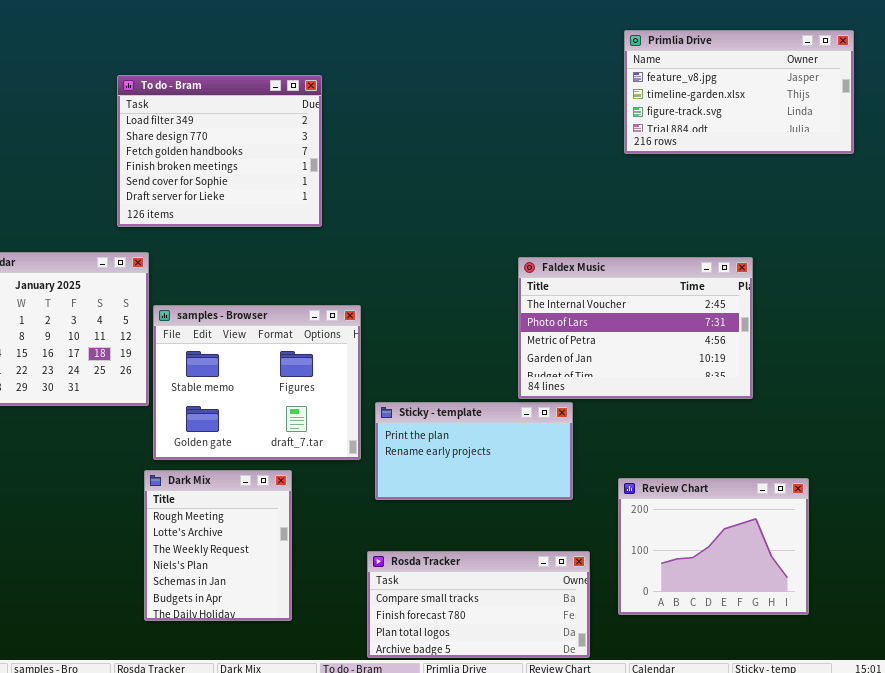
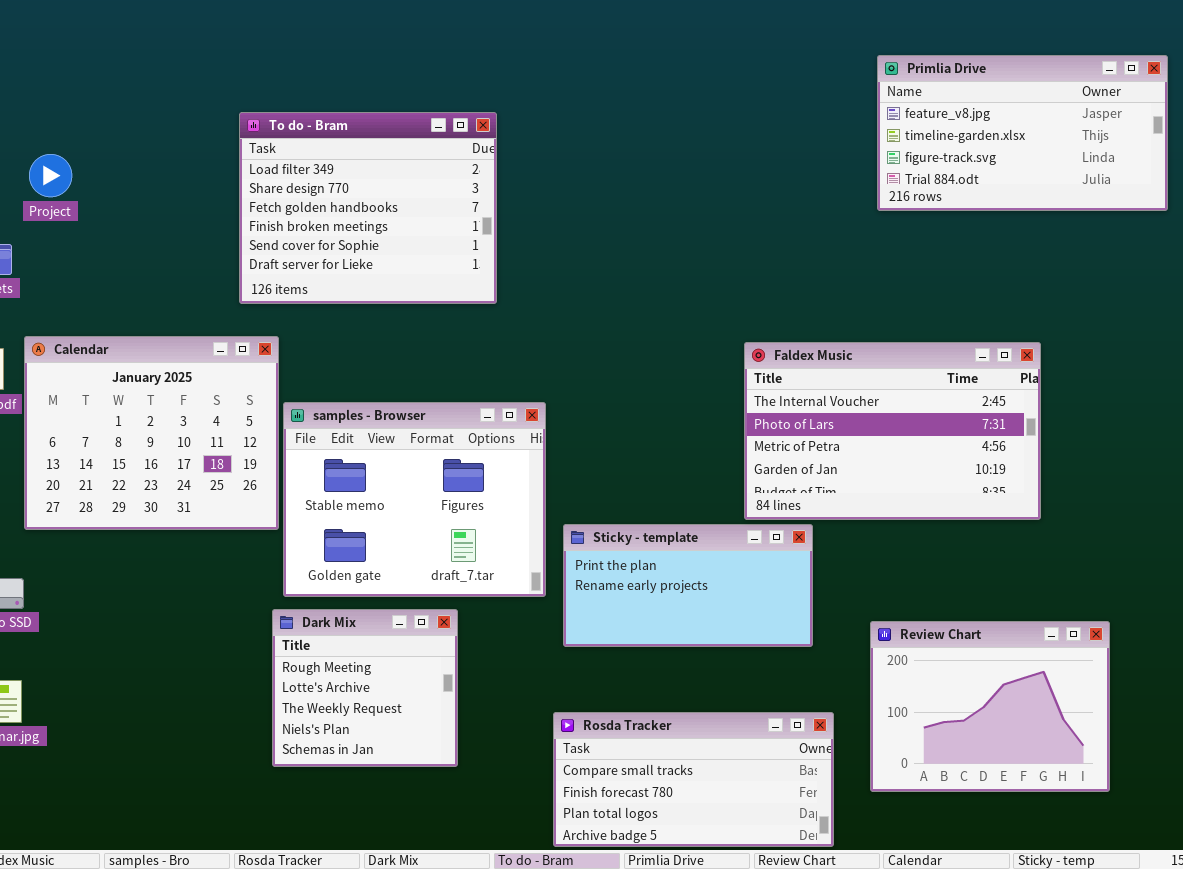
Dark Mix: [144,470,292,621] -> [272,609,458,767], resized

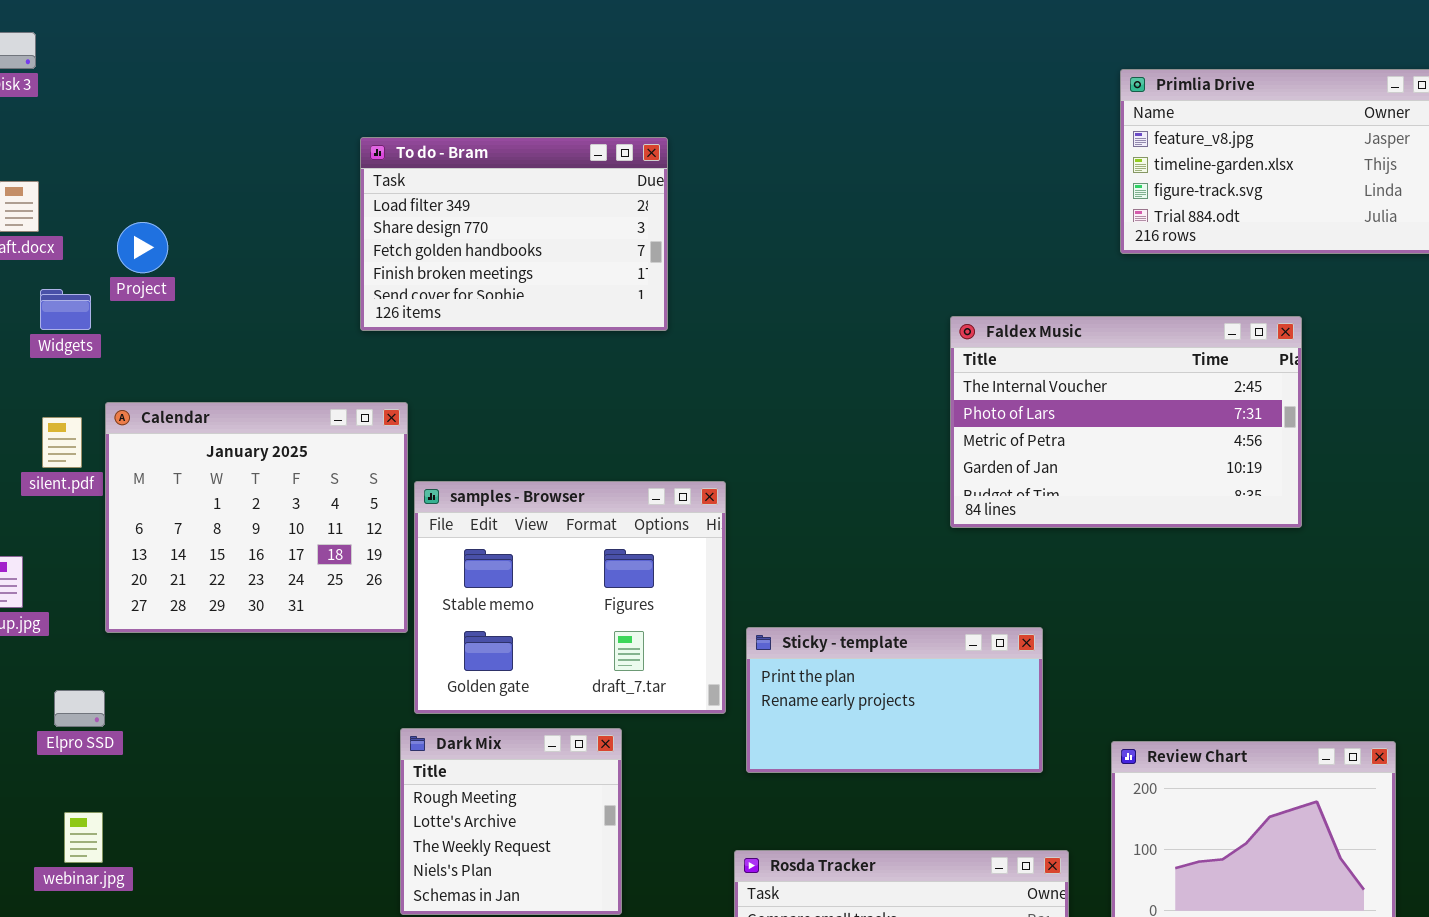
To do - Bram: [239,112,497,304] -> [360,137,668,331], resized
Project: [29,154,72,197] -> [117,222,168,273], moved
Faldex Music: [744,342,1041,520] -> [950,316,1302,528], moved

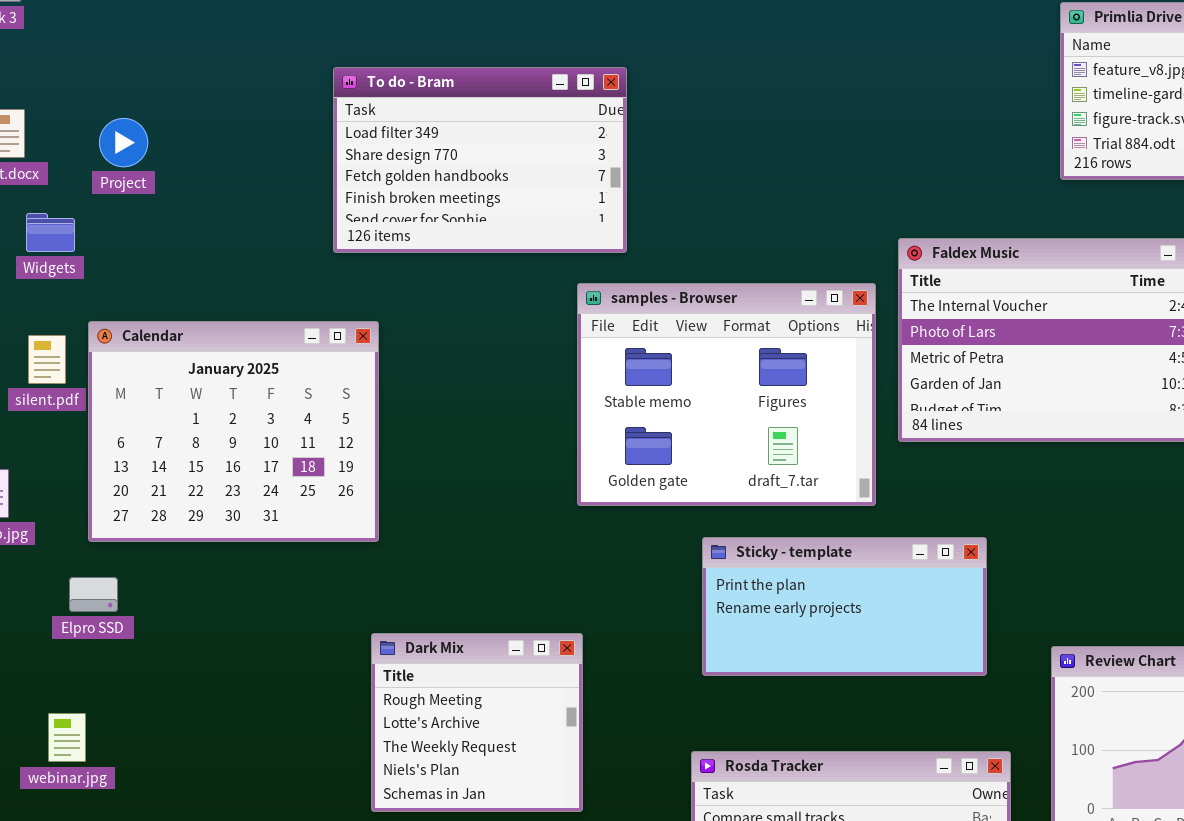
Project: [117,222,168,273] -> [99,118,148,167], moved
samples - Browser: [414,481,726,714] -> [577,283,876,506], moved
Elpro SSD: [54,690,105,727] -> [69,577,118,612], moved

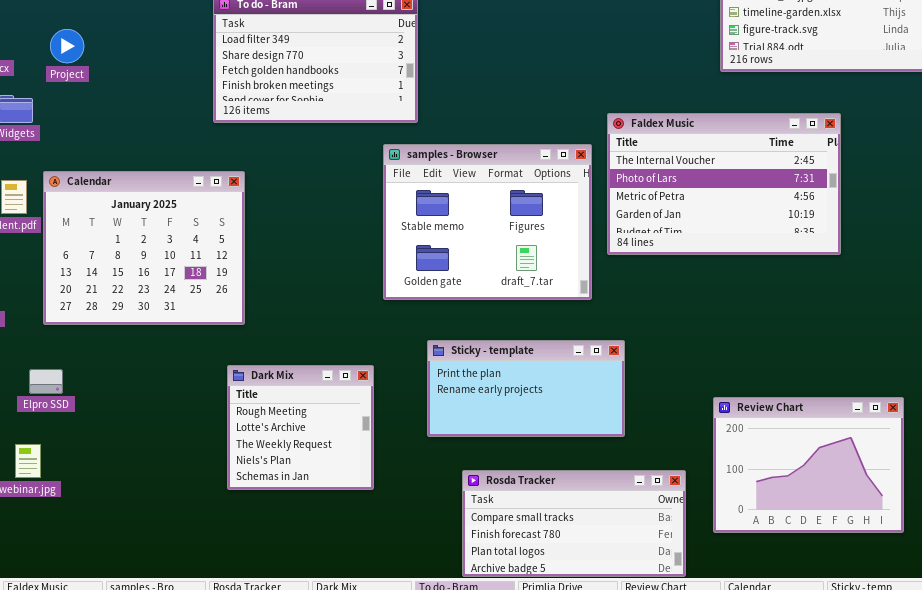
Sticky - template: [702,537,987,676] -> [427,340,625,437], moved
Elpro SSD: [69,577,118,612] -> [29,369,63,394], moved
Dark Mix: [371,633,583,812] -> [227,365,374,490], moved

